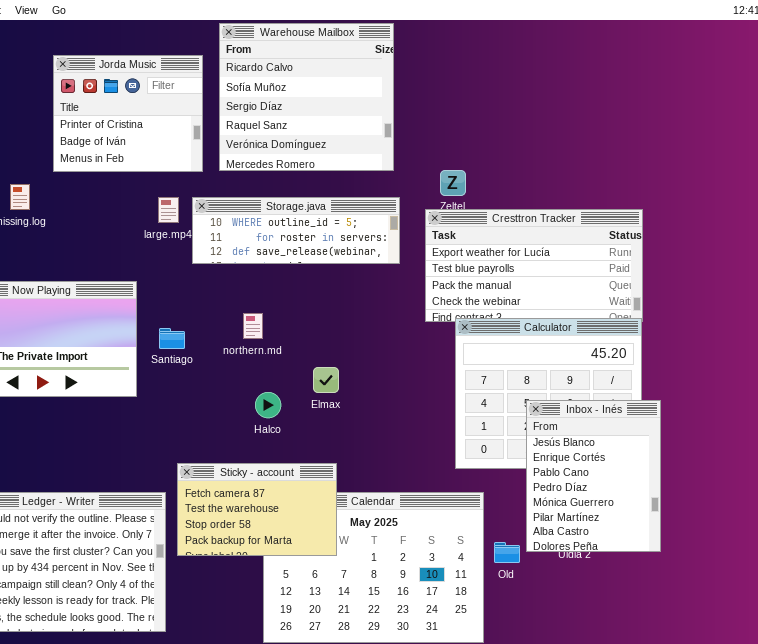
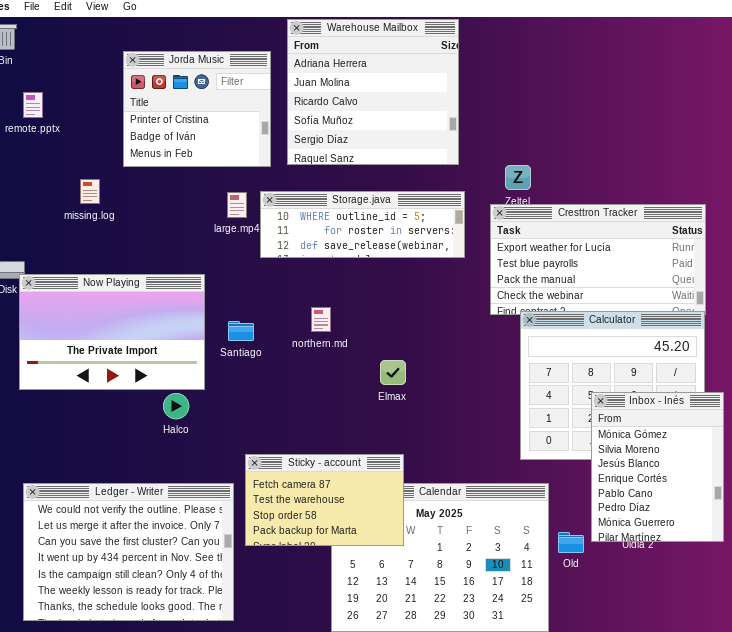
Warehouse Mailbox: [219,23,394,171] -> [287,19,459,165], scrolled up 2 rows
Halco: [255,392,281,418] -> [163,393,189,419], moved
Inbox - Inés: [526,400,661,552] -> [591,392,724,542], scrolled up 2 rows

